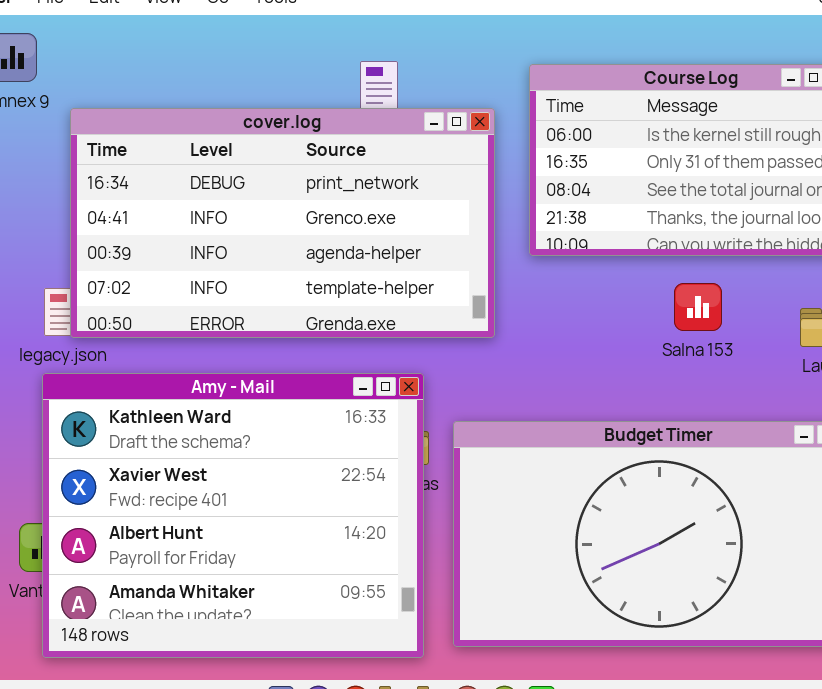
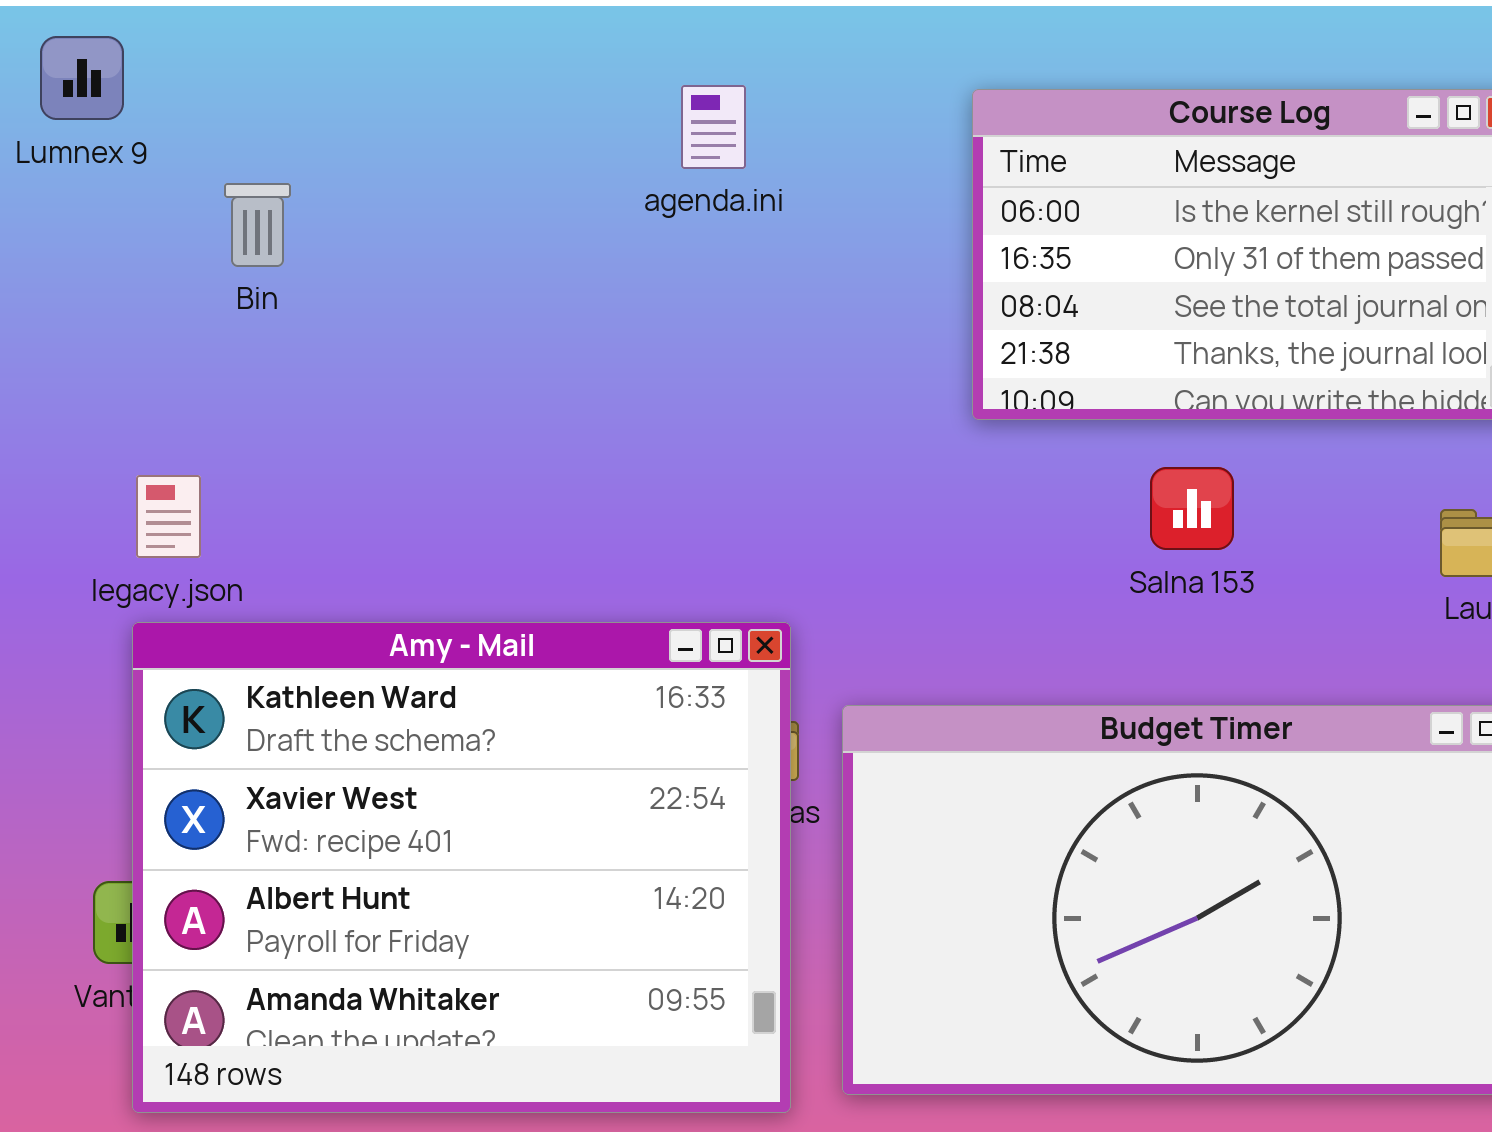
cover.log: [70,108,495,338] -> none, closed
Salna 153: [674,283,722,331] -> [1150,467,1234,550], moved

